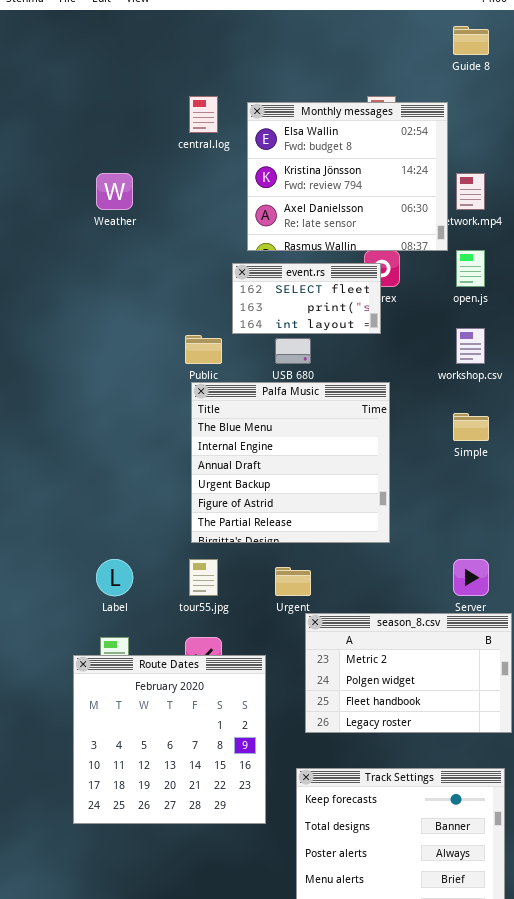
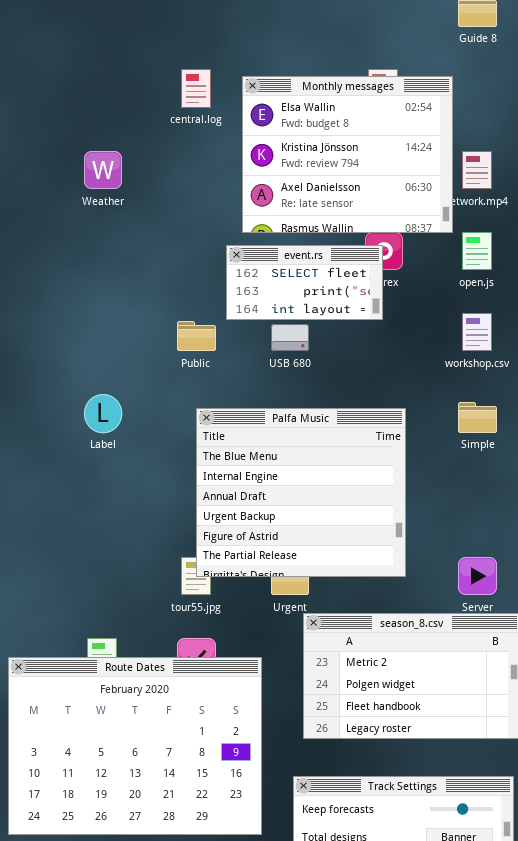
Palfa Music: [191,382,390,543] -> [196,408,406,577], moved
Label: [96,559,133,596] -> [84,394,122,433], moved
Route Dates: [73,655,266,824] -> [8,657,262,835], resized

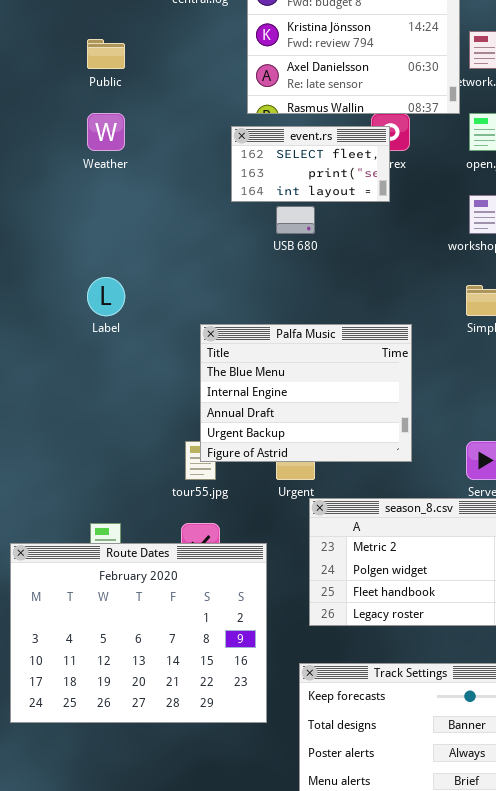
Weather: [84,151,122,189] -> [87,113,125,151], moved
Public: [177,321,216,351] -> [87,39,125,69], moved
Palfa Music: [196,408,406,577] -> [200,324,412,462], resized

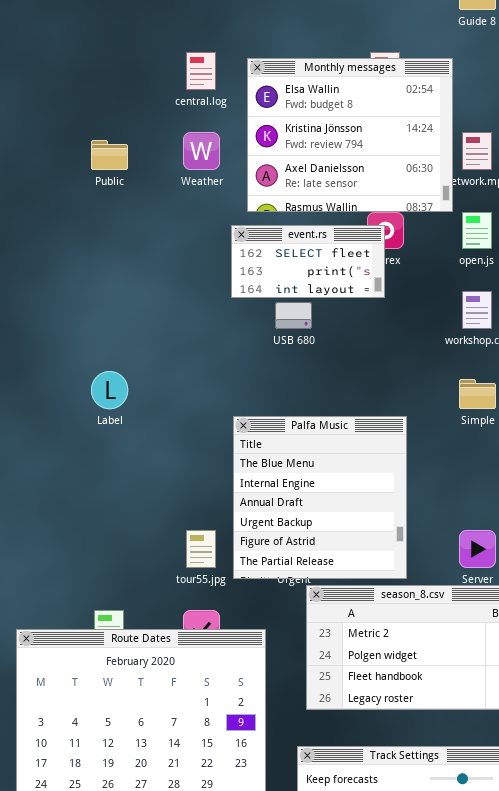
Weather: [87,113,125,151] -> [183,132,220,170], moved
Palfa Music: [200,324,412,462] -> [233,416,407,579], resized

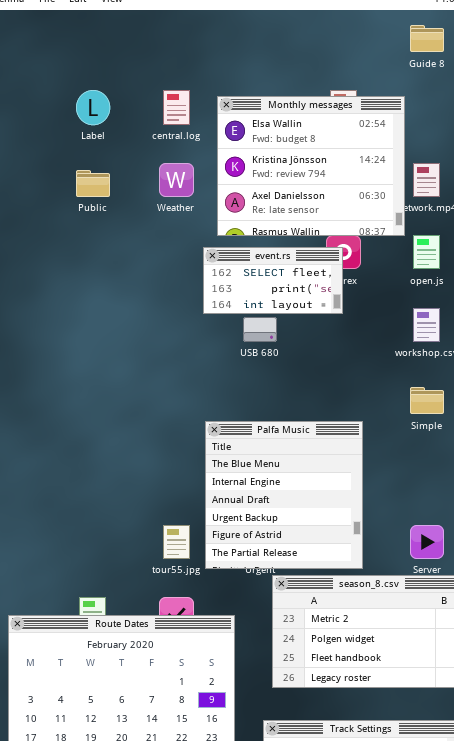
Label: [91,371,128,409] -> [76,90,110,125], moved

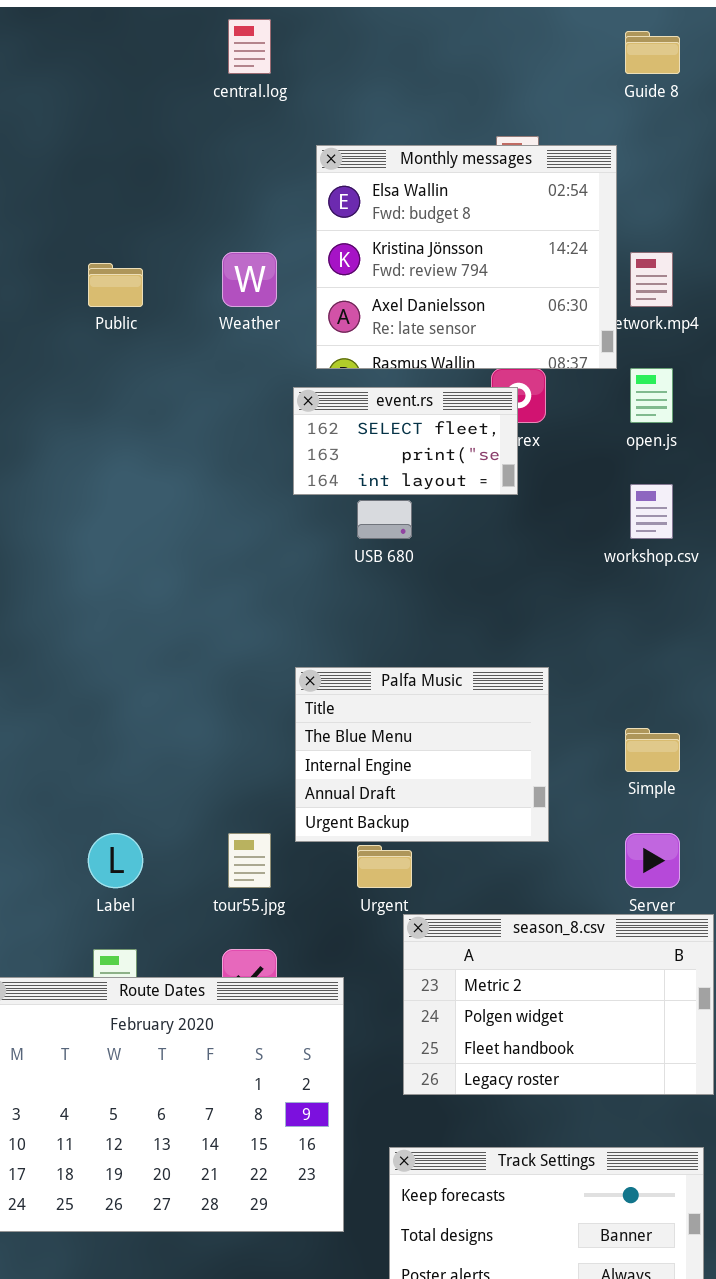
Label: [76,90,110,125] -> [88,833,143,888], moved
central.log: [163,90,190,125] -> [228,19,271,74], moved
Simple: [410,387,444,414] -> [625,728,680,772], moved
Palfa Music: [205,421,363,569] -> [295,667,549,842], resized

